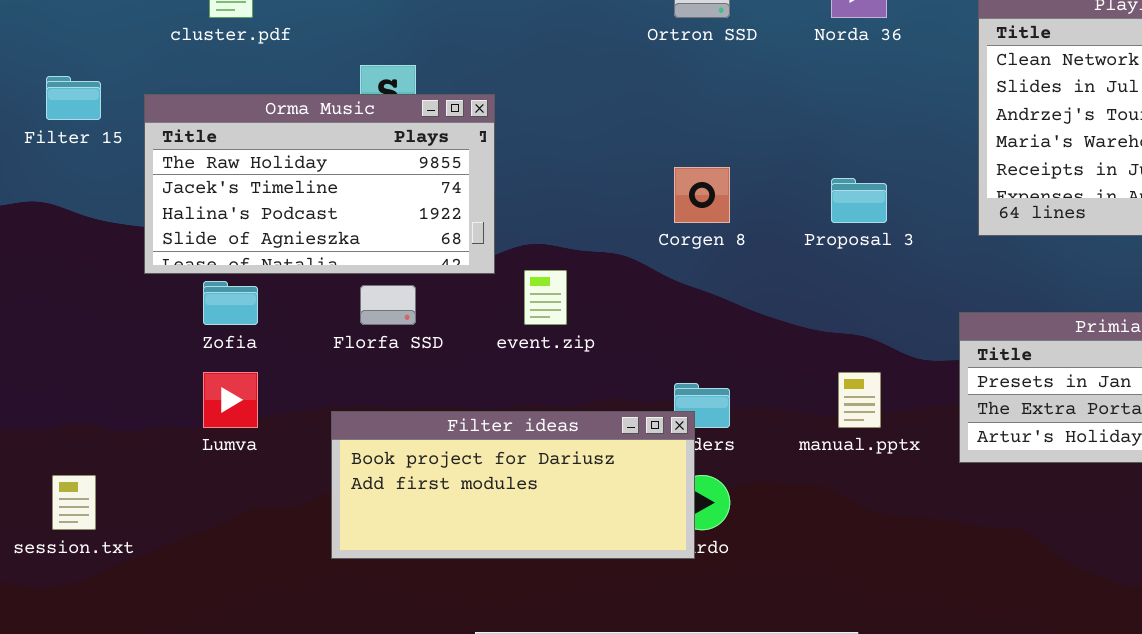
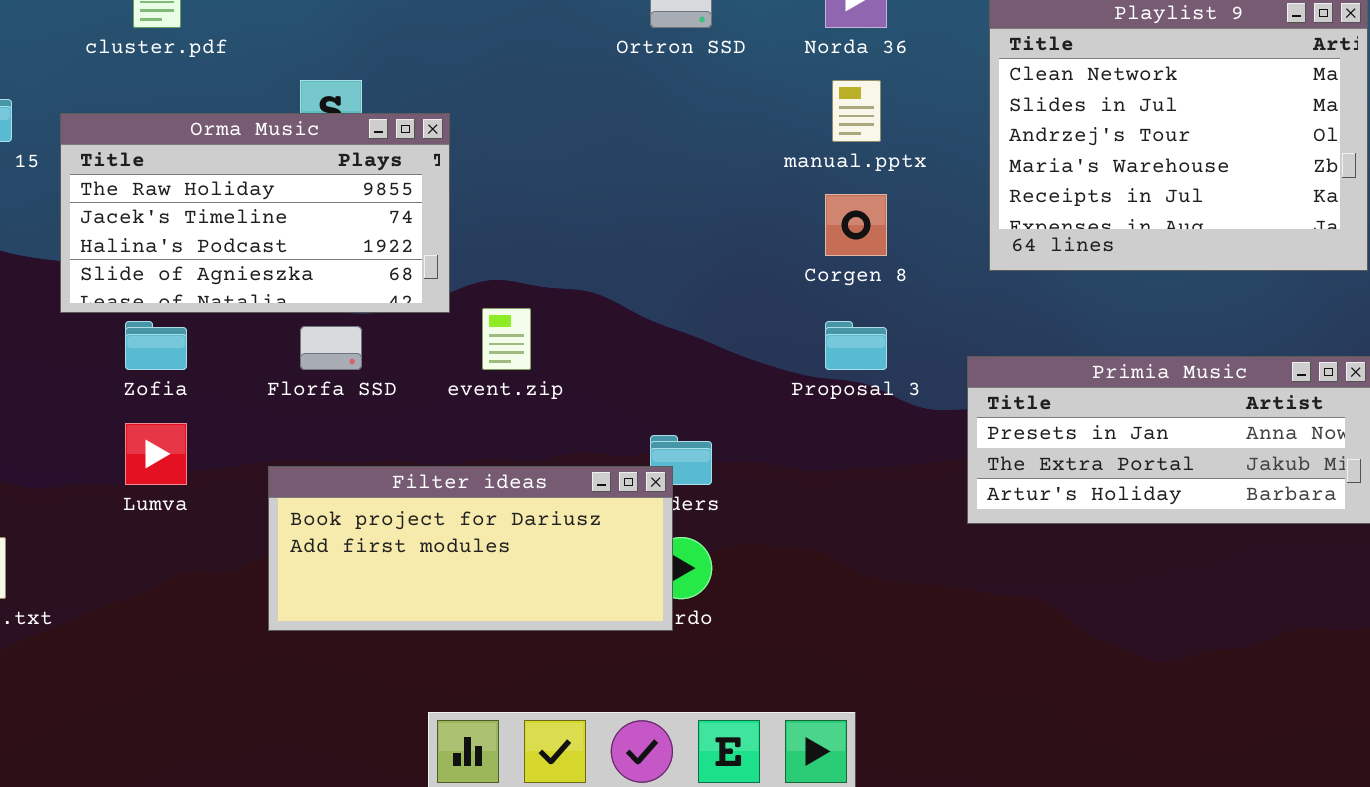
Corgen 8: [674,167,730,223] -> [825,194,887,256], moved
Proposal 3: [831,178,887,223] -> [825,321,887,370], moved
manual.pptx: [838,372,881,428] -> [832,80,881,142], moved

